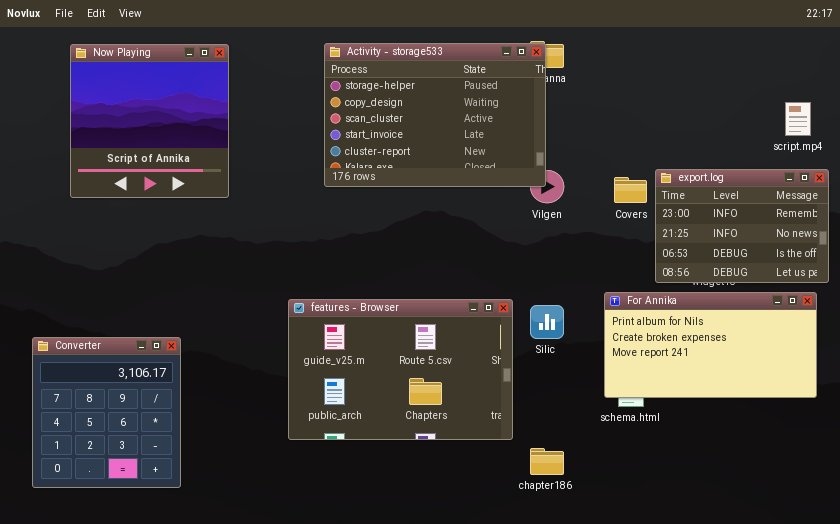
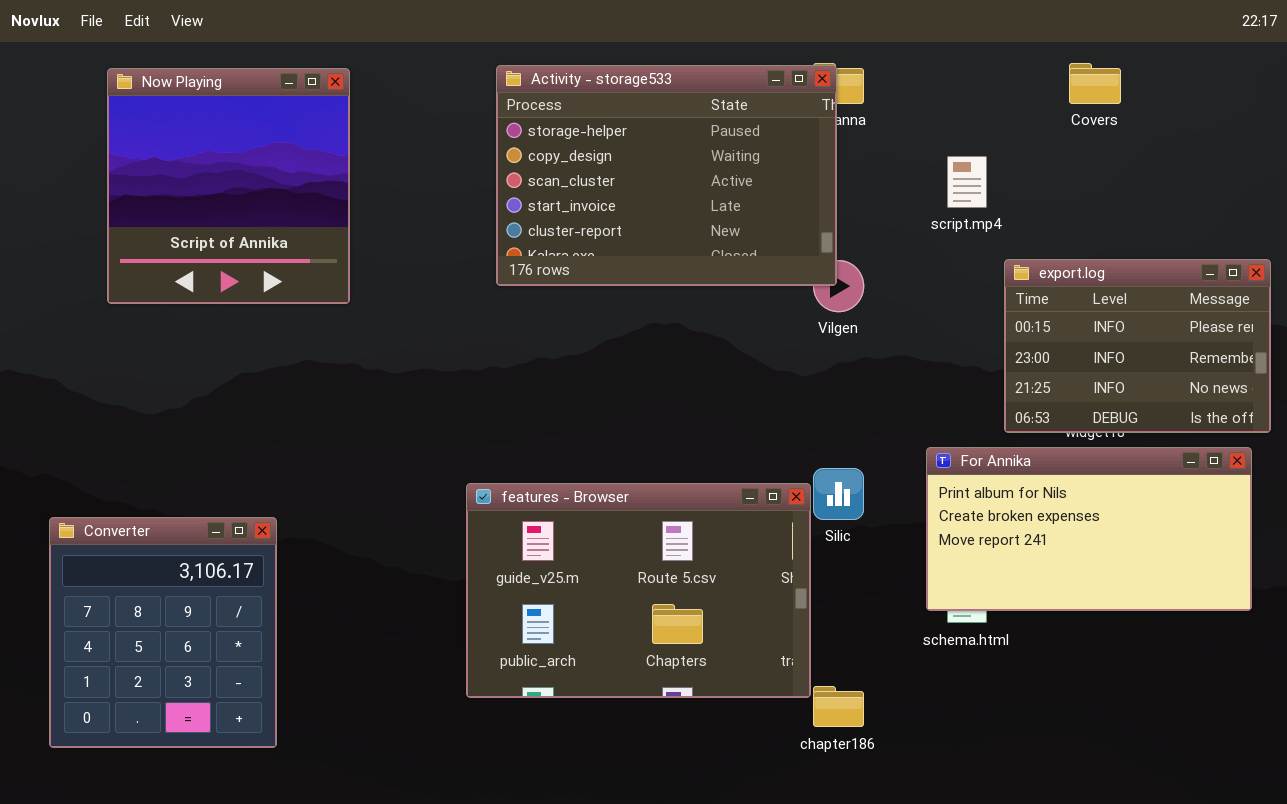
script.mp4: [785,102,811,136] -> [947,156,987,208], moved
export.log: [655,169,829,283] -> [1004,259,1271,433], scrolled up 1 row
Covers: [614,177,647,203] -> [1069,63,1121,104], moved
features - Browser: [288,299,513,440] -> [466,483,811,698], moved

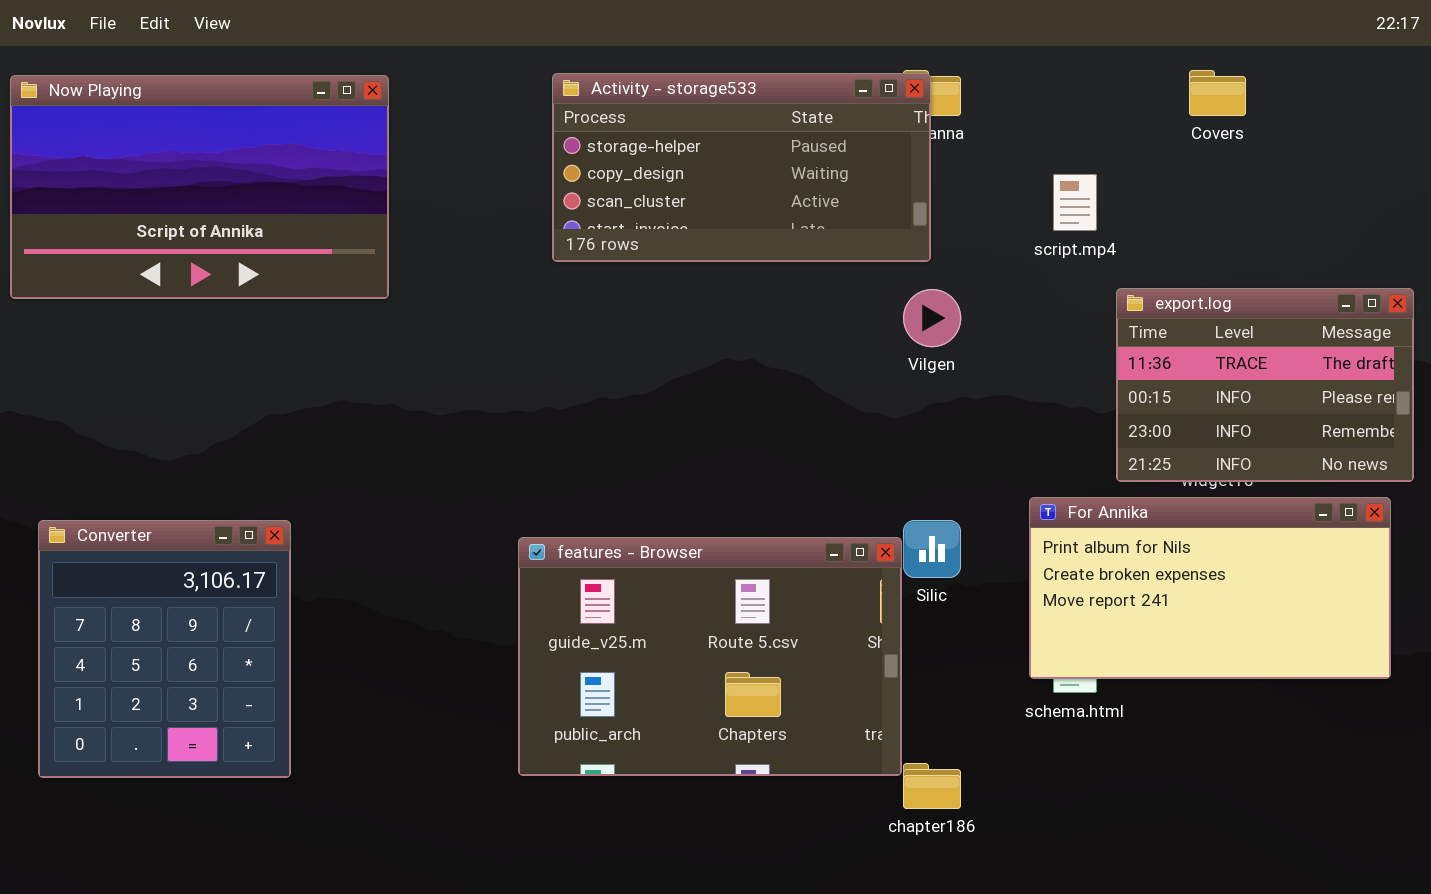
Activity - storage533: [496,65,837,286] -> [552,73,931,262], resized
Now Playing: [107,68,350,304] -> [10,75,389,299], resized
export.log: [1004,259,1271,433] -> [1116,288,1414,482], scrolled up 1 row
Converter: [49,517,277,748] -> [38,520,291,778], moved

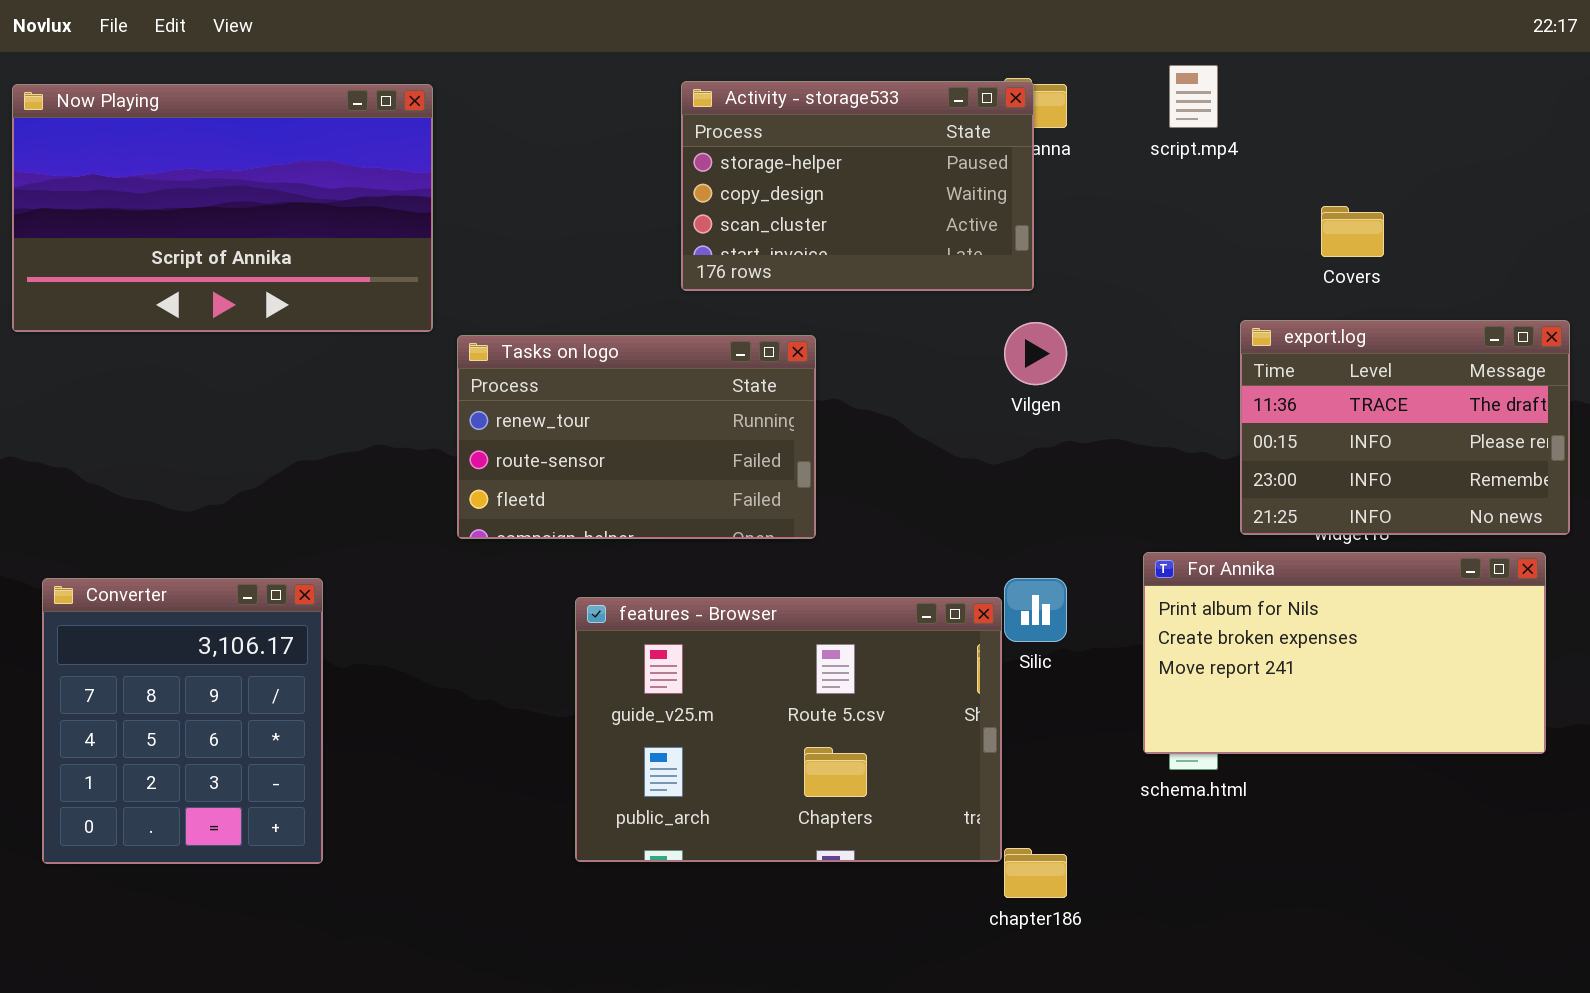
Covers: [1189,70,1246,116] -> [1321,206,1384,257], moved
Activity - storage533: [552,73,931,262] -> [681,81,1034,291], resized
script.mp4: [1053,174,1097,231] -> [1169,65,1218,128], moved
Tasks on logo: none -> [457,335,816,539], opened

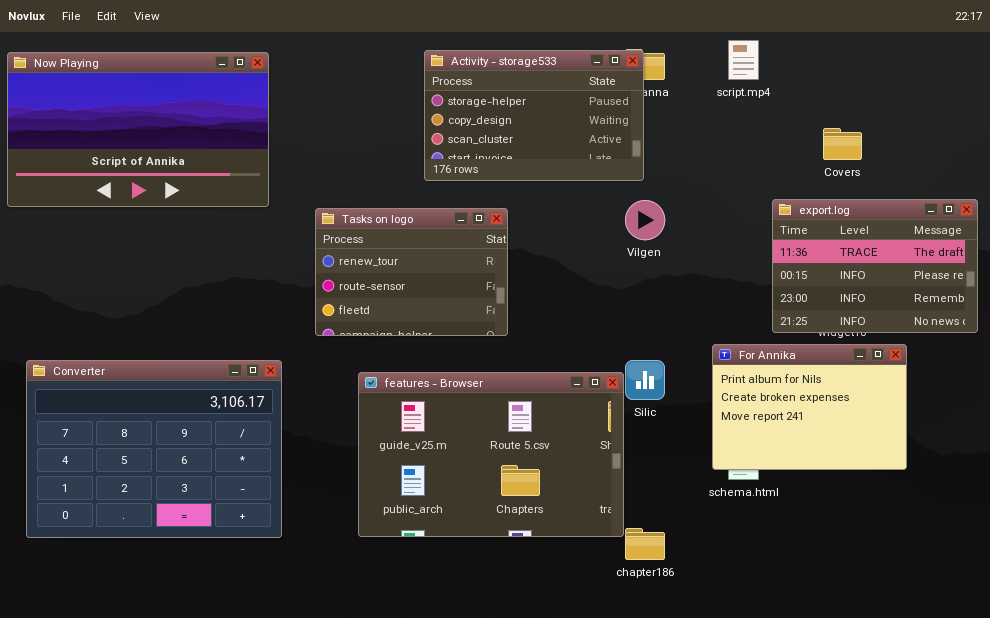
Tasks on logo: [457,335,816,539] -> [315,208,508,336], resized
For Annika: [1143,552,1546,754] -> [712,344,907,470], resized
Converter: [42,578,323,864] -> [26,360,282,538], resized

